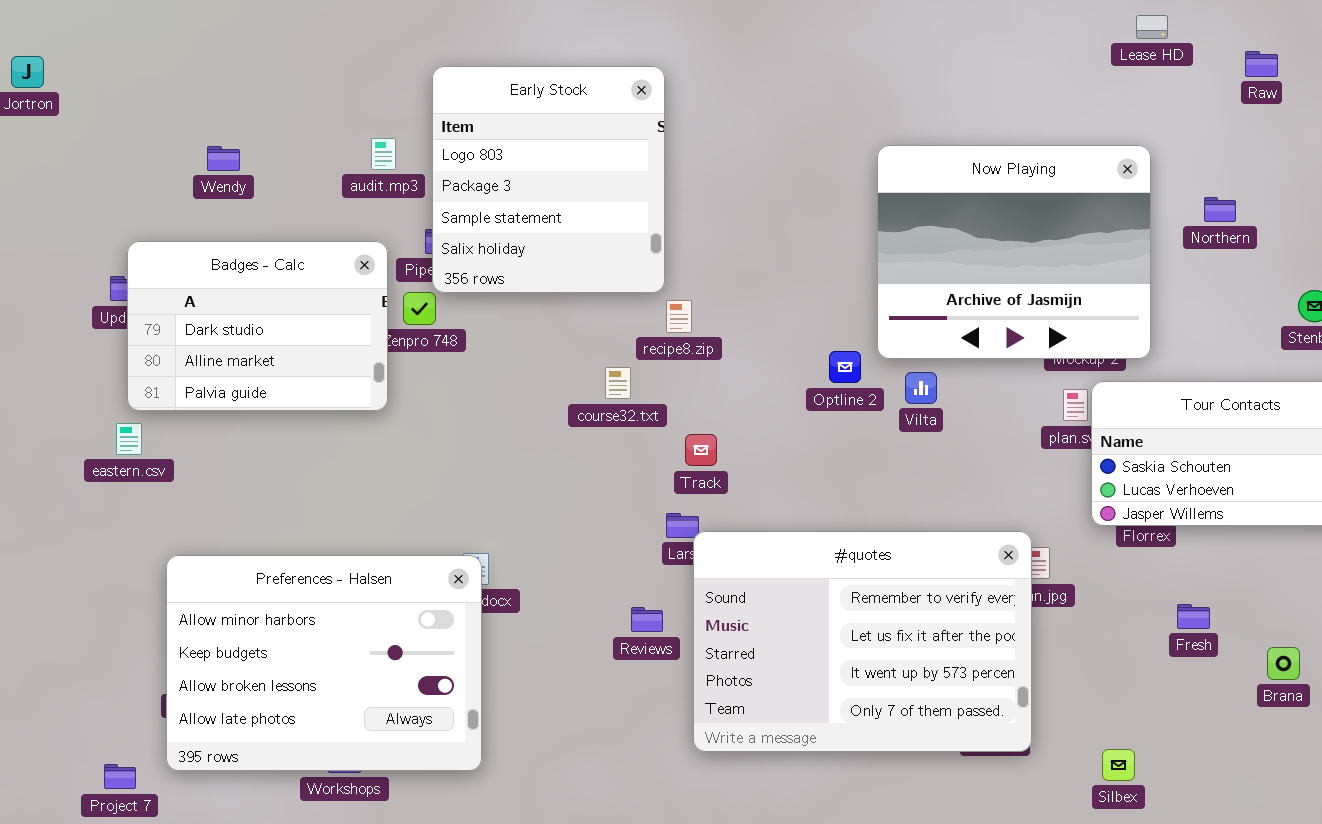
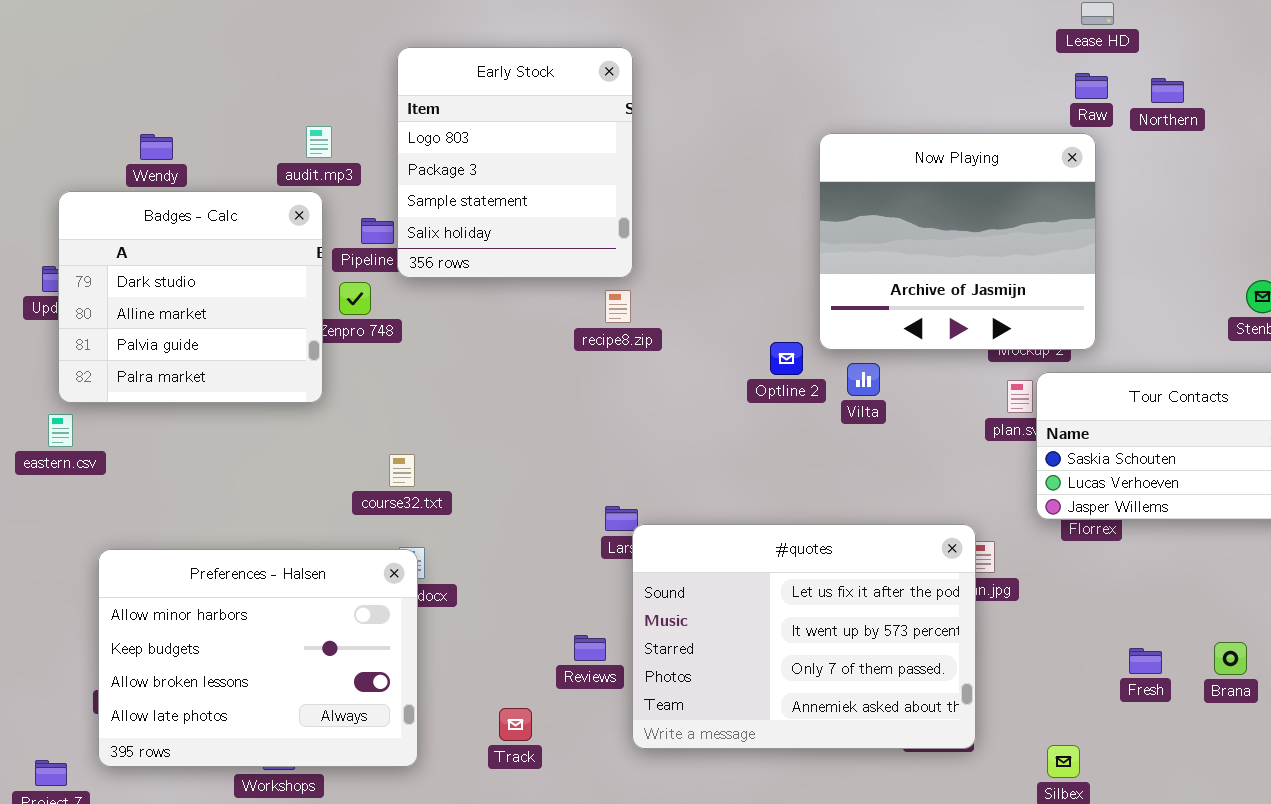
Raw: [1245,51,1278,77] -> [1075,73,1108,99], moved
Early Stock: [432,66,665,293] -> [397,47,633,278], moved
Northern: [1204,197,1236,222] -> [1151,78,1184,103], moved
Badges - Calc: [127,241,388,411] -> [58,191,323,403], resized
course32.txt: [605,367,631,399] -> [389,454,415,487], moved
Track: [685,434,717,466] -> [499,708,532,741], moved
#quotes: [693,531,1032,752] -> [632,524,976,749], scrolled down 1 row
Fresh: [1177,604,1210,629] -> [1129,648,1162,674], moved
Reviews: [631,607,663,632] -> [574,635,606,661], moved

